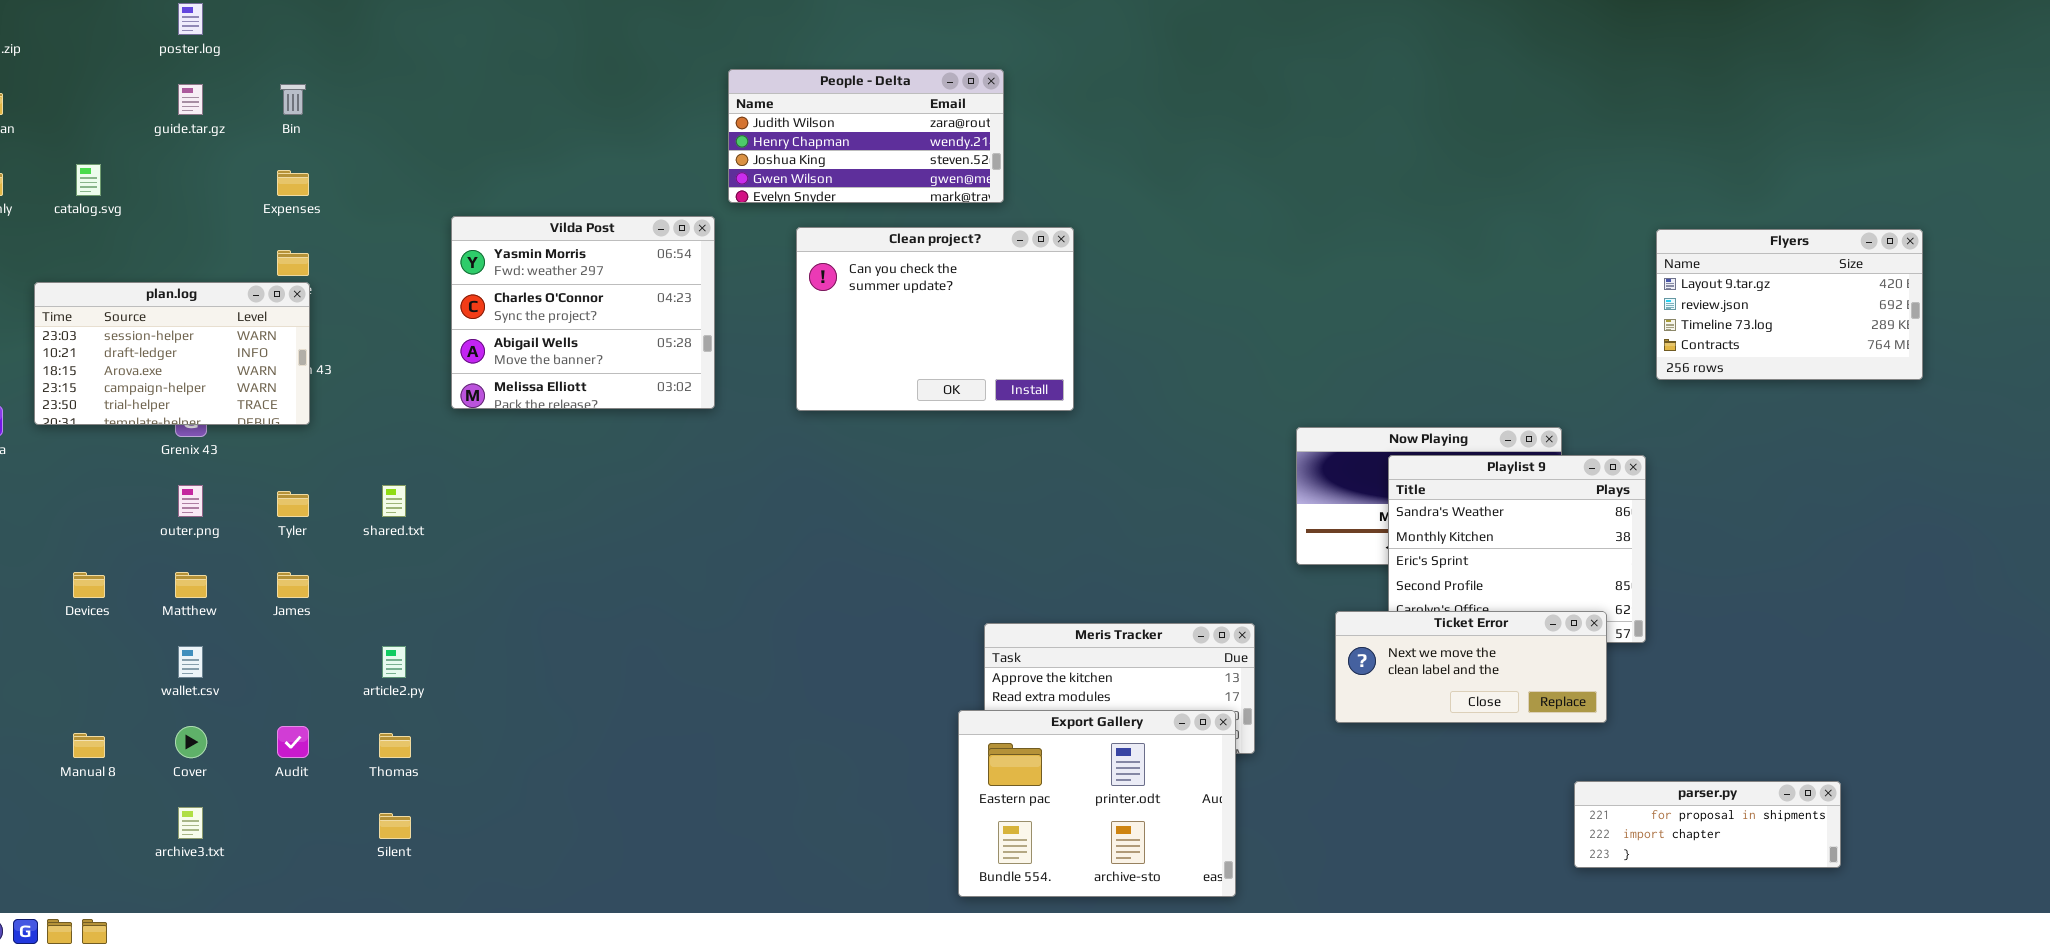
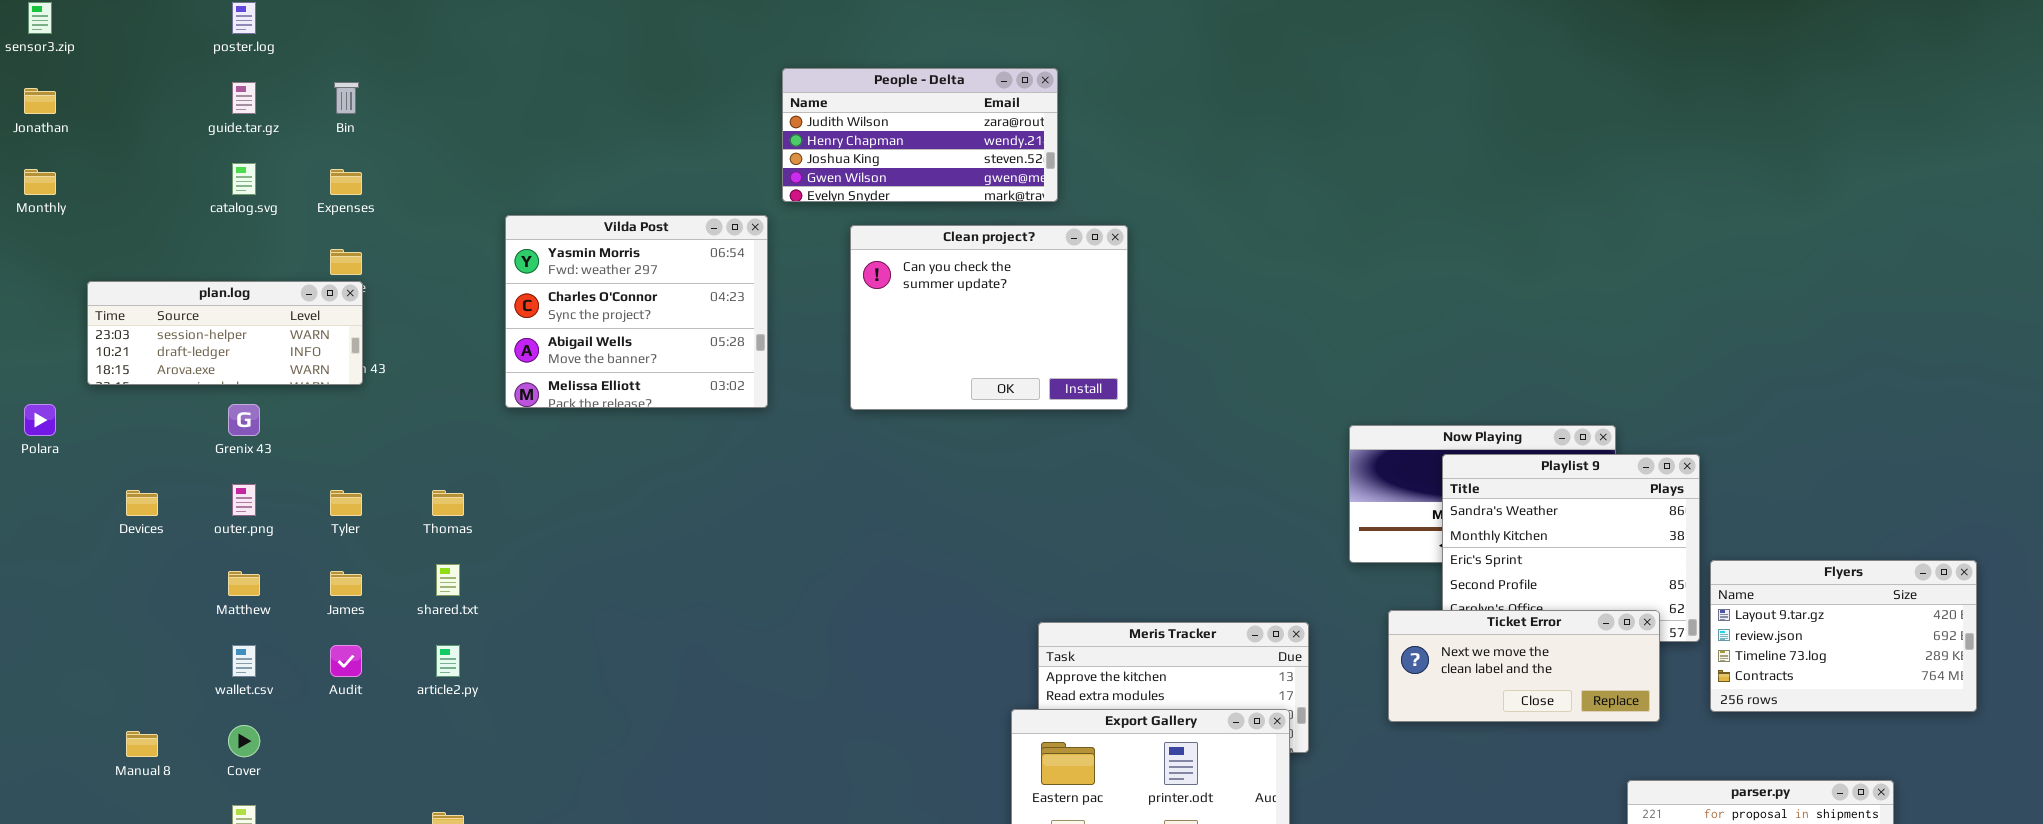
catalog.svg: [76,164,101,196] -> [232,163,256,195], moved
Flyers: [1656,229,1923,380] -> [1710,560,1977,712], moved
plan.log: [34,282,310,425] -> [87,281,363,385], resized
shared.txt: [382,485,406,517] -> [436,564,460,596], moved
Devices: [73,572,105,598] -> [126,490,158,516], moved
Audit: [277,726,309,758] -> [330,645,362,677], moved
Thomas: [379,733,411,758] -> [432,490,464,516], moved

